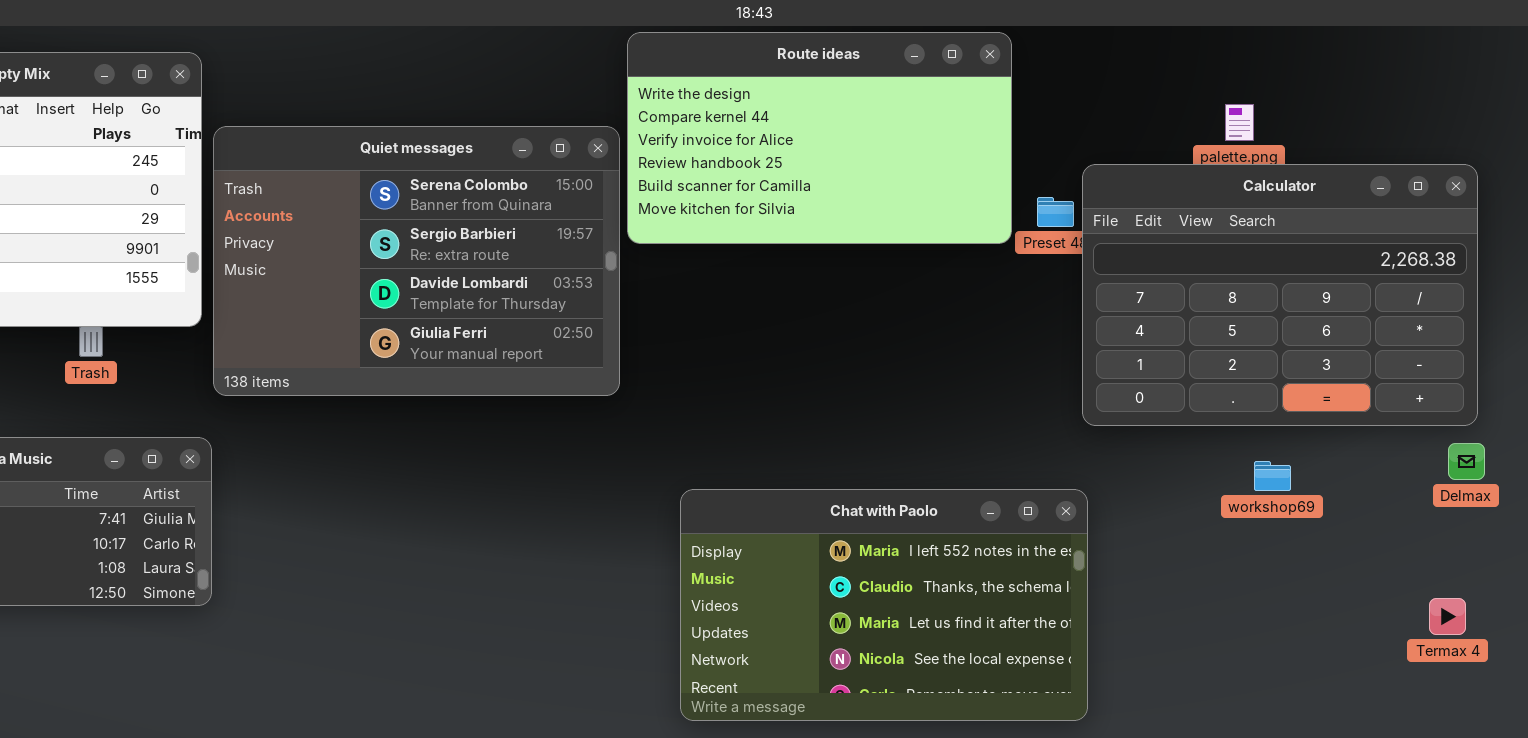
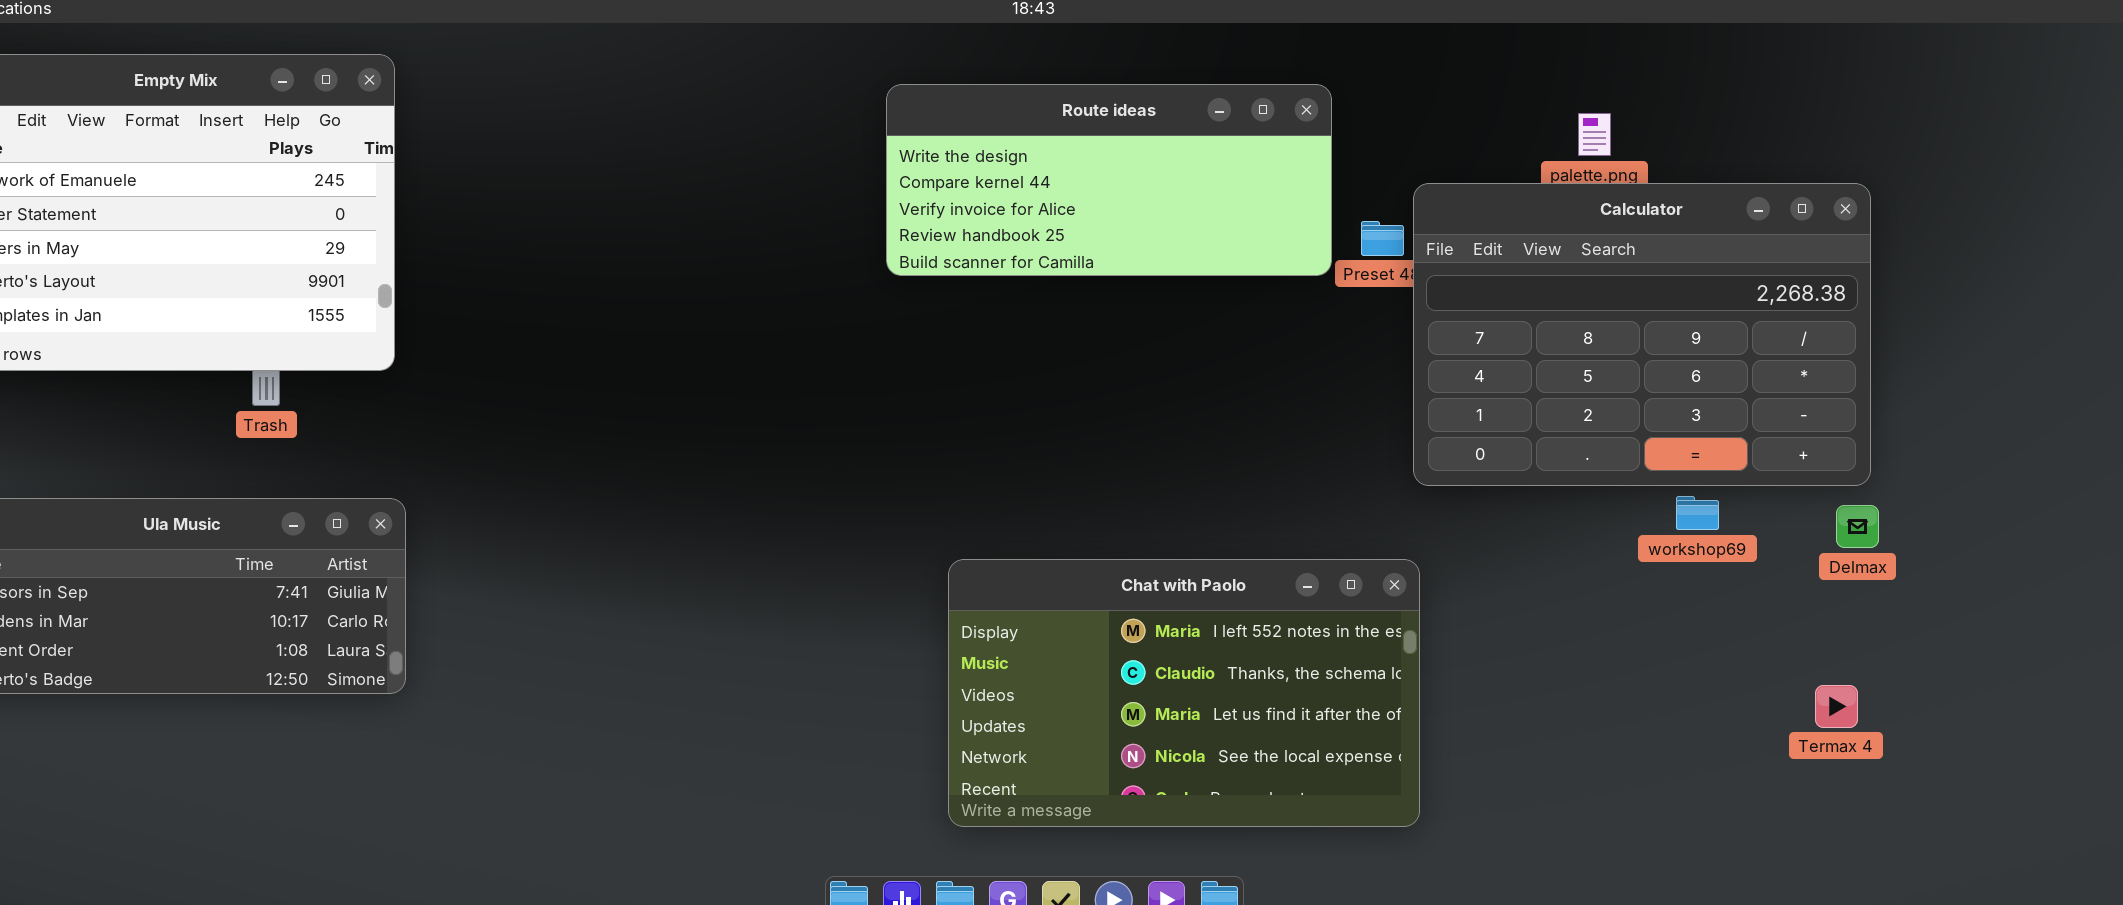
Route ideas: [627,32,1012,244] -> [886,84,1332,276], resized
Quiet messages: [213,126,620,396] -> none, closed
workshop69: [1254,461,1291,491] -> [1676,496,1719,530], moved

